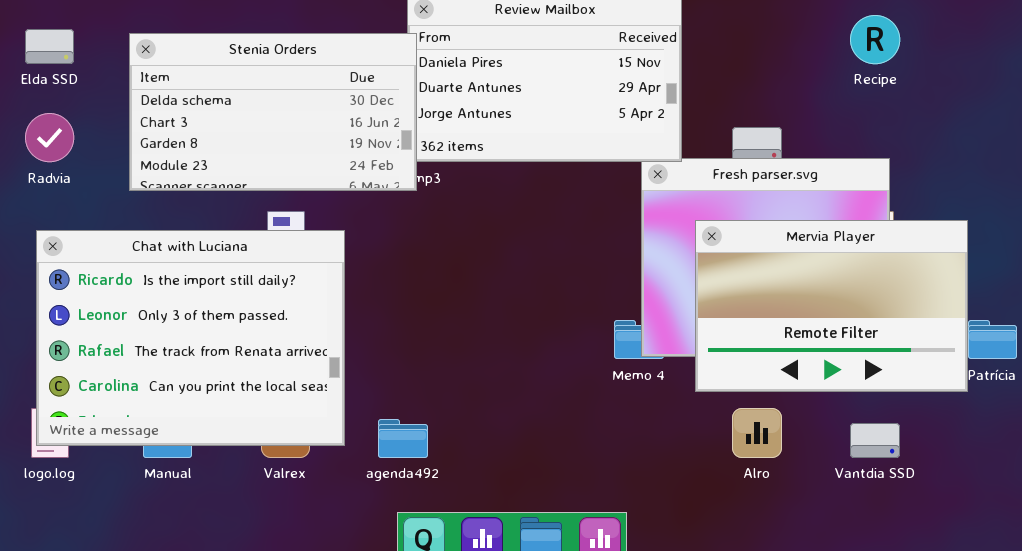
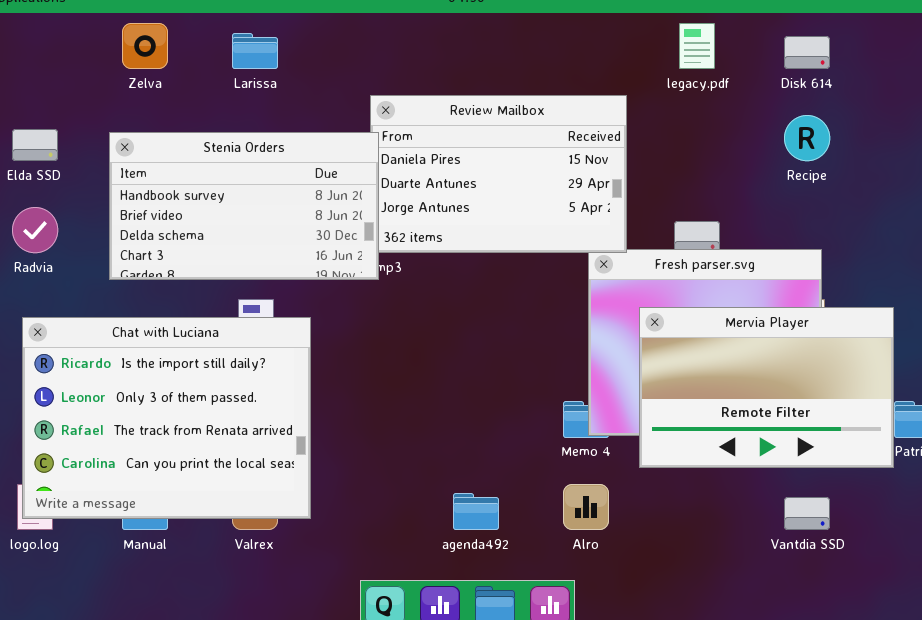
Stenia Orders: [129,33,417,191] -> [109,132,379,280], scrolled up 2 rows
Alro: [732,408,782,458] -> [563,484,609,530], moved
agenda492: [378,419,428,458] -> [453,493,499,530], moved

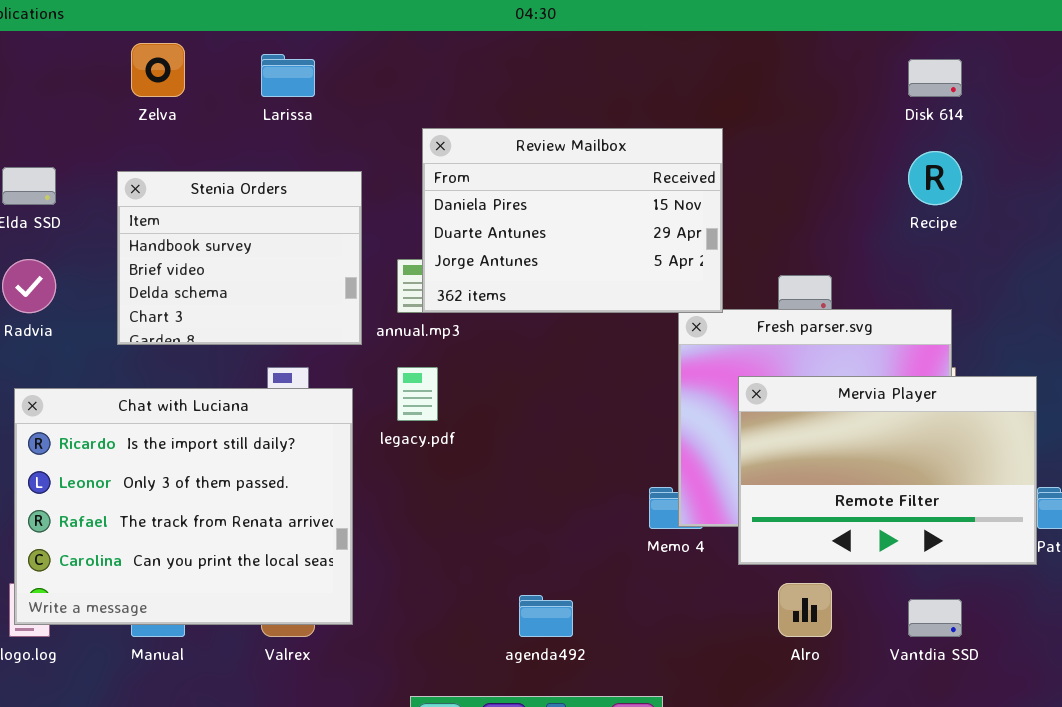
legacy.pdf: [679,23,715,69] -> [397,367,438,421], moved
Stenia Orders: [109,132,379,280] -> [117,171,362,345], resized
Alro: [563,484,609,530] -> [778,583,832,637], moved

